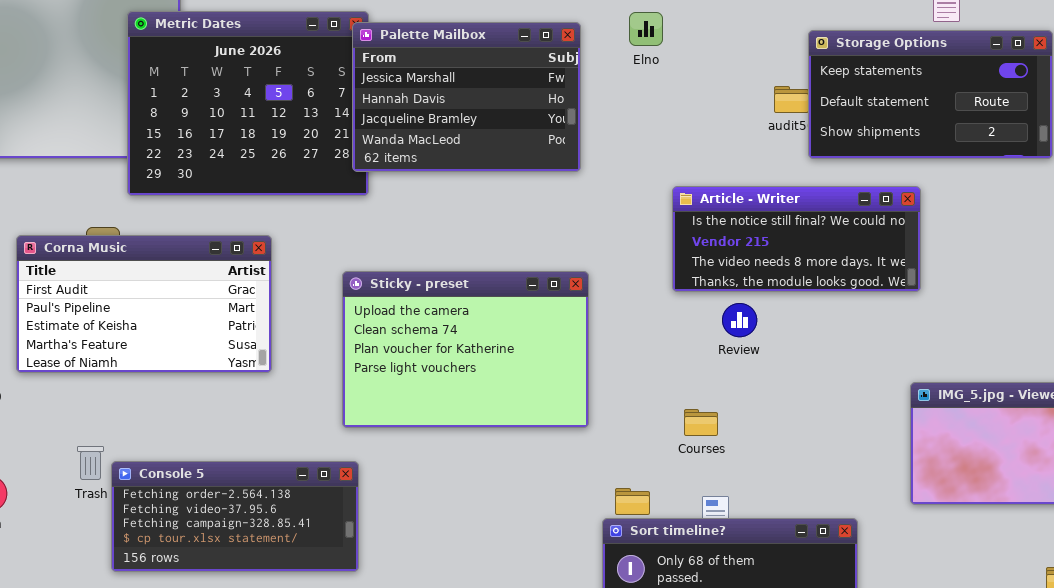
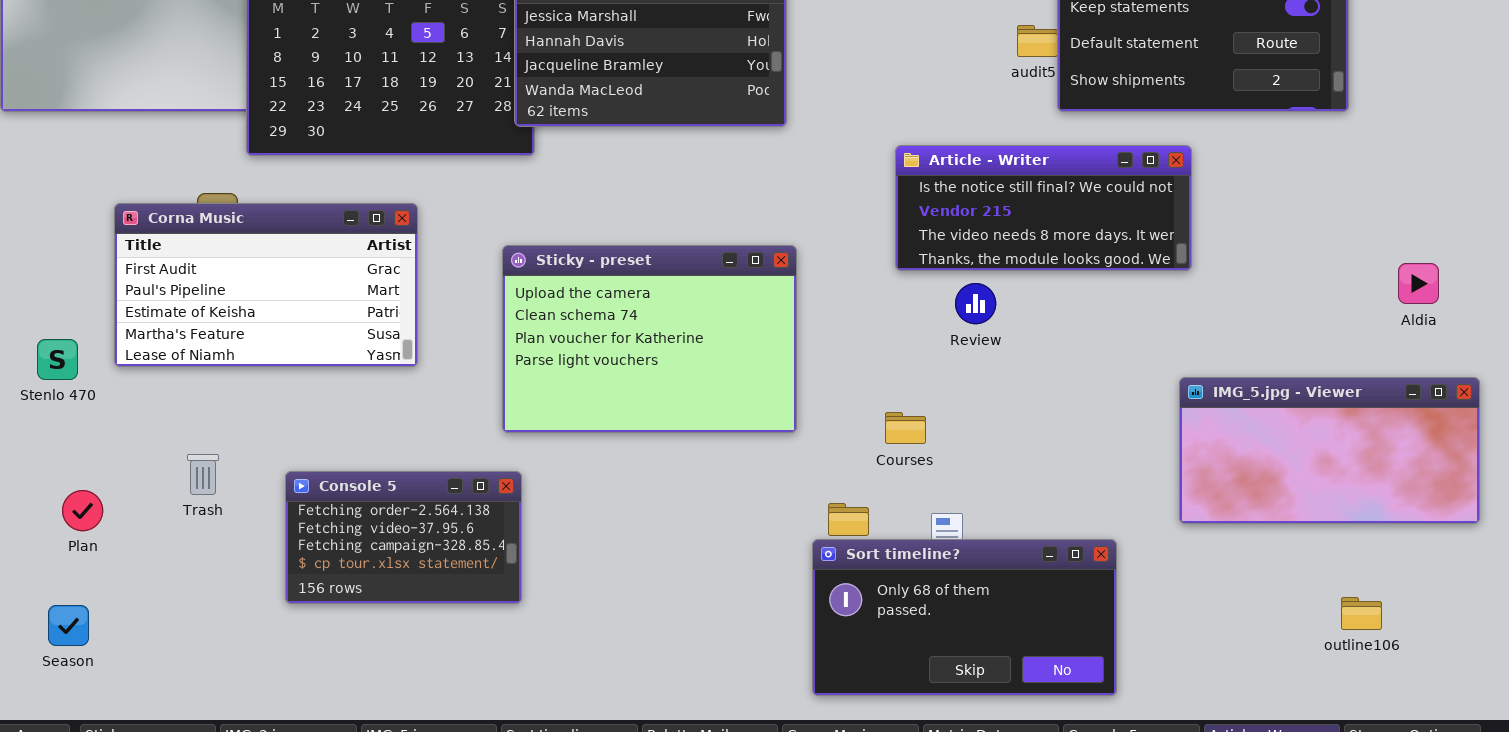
Courses: [684,409,718,436] -> [885,412,926,444], moved
Console 5: [111,461,359,572] -> [285,471,522,604], resized

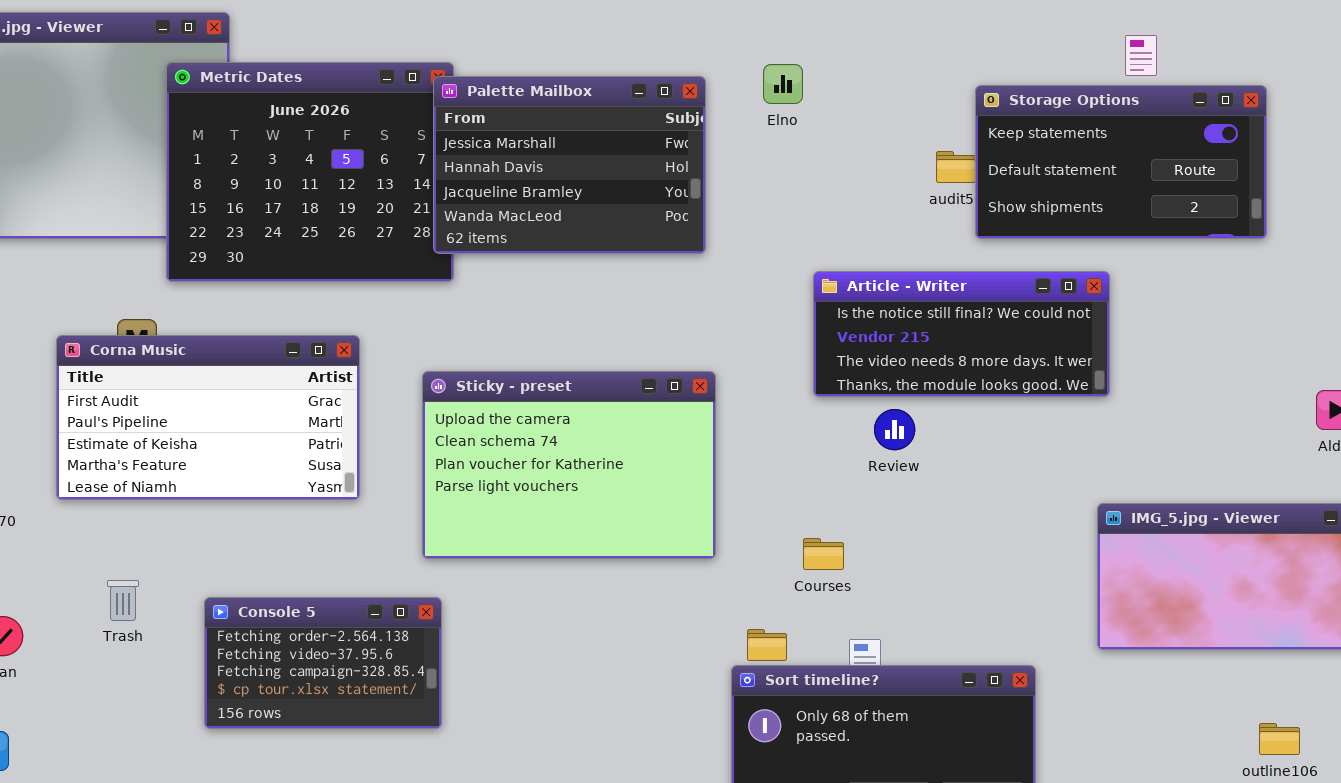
Corna Music: [114,203,418,367] -> [56,335,360,500], moved

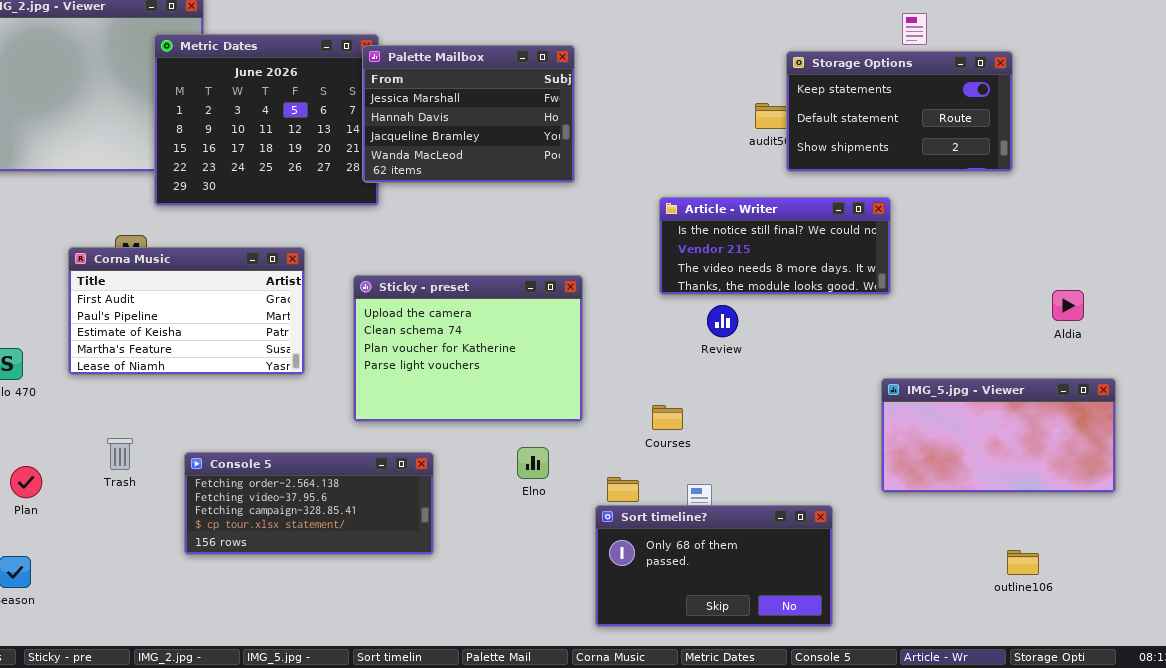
Elno: [763,64,803,104] -> [517,447,549,479], moved
Console 5: [204,597,442,729] -> [184,452,434,555], resized

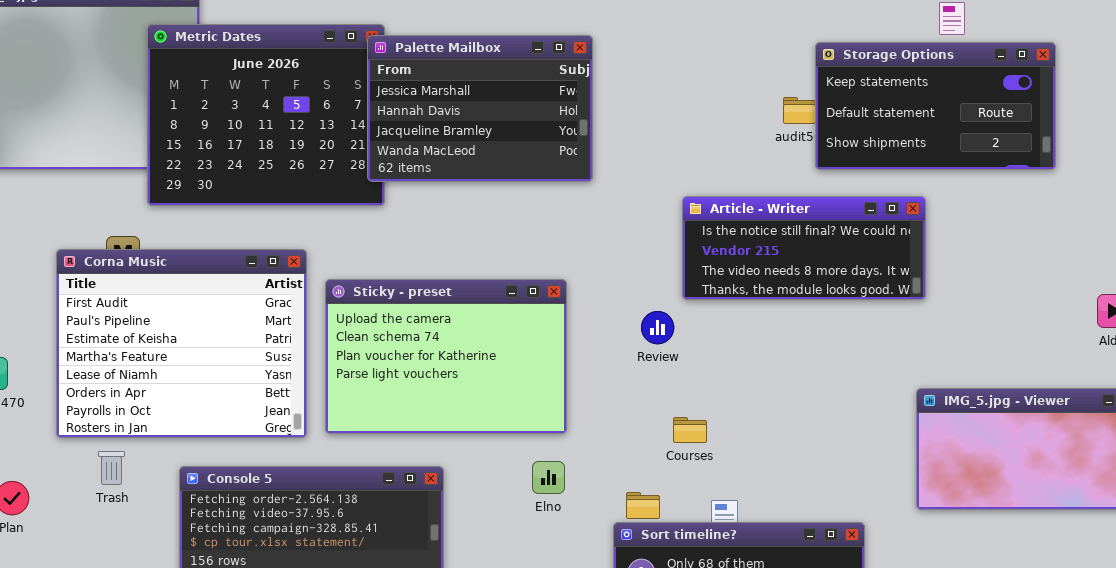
Corna Music: [68,247,305,375] -> [56,249,307,438], resized
Sticky - preset: [353,275,583,422] -> [325,279,567,434], moved
Review: [707,305,738,337] -> [641,311,674,344], moved

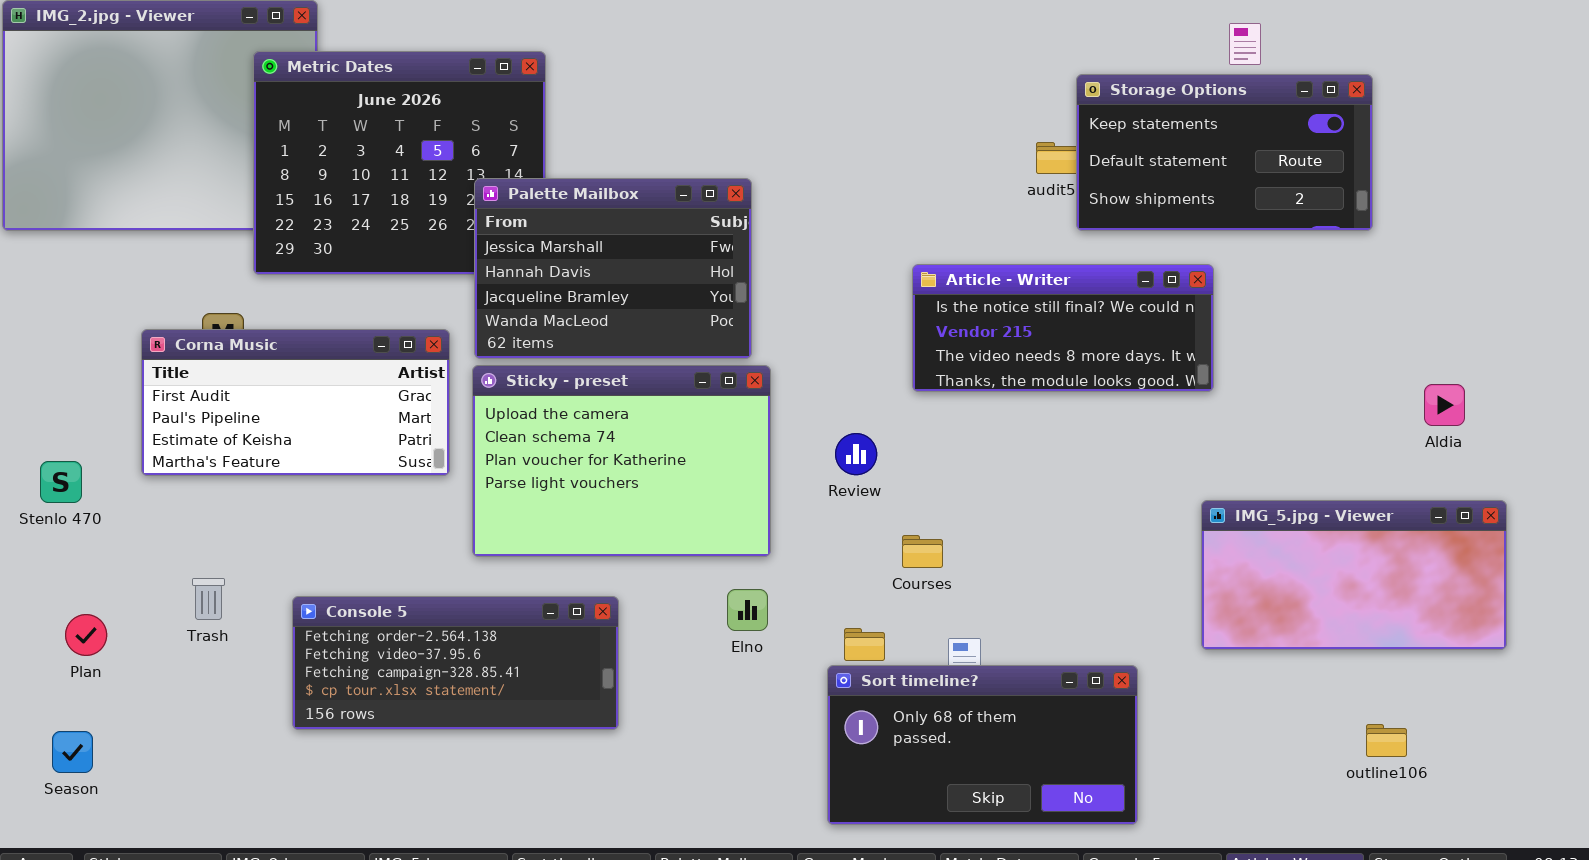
Palette Mailbox: [367,35,593,182] -> [474,178,752,359], moved
Corna Music: [56,249,307,438] -> [141,329,450,476], resized
Review: [641,311,674,344] -> [835,433,877,475], moved

